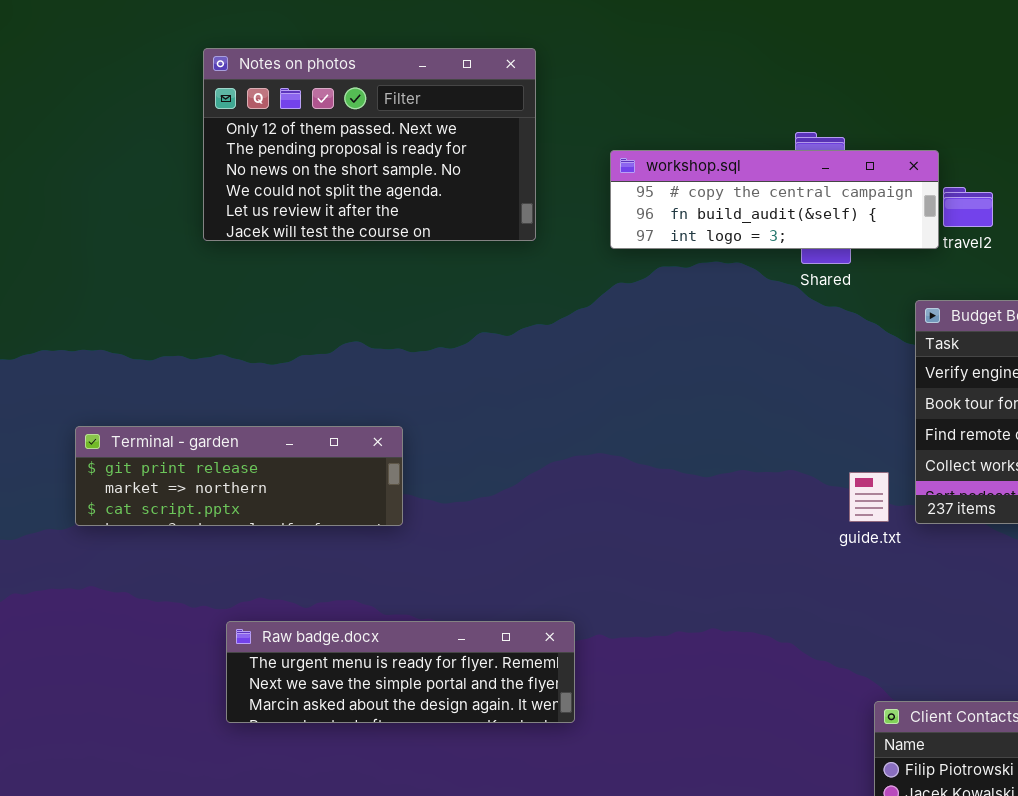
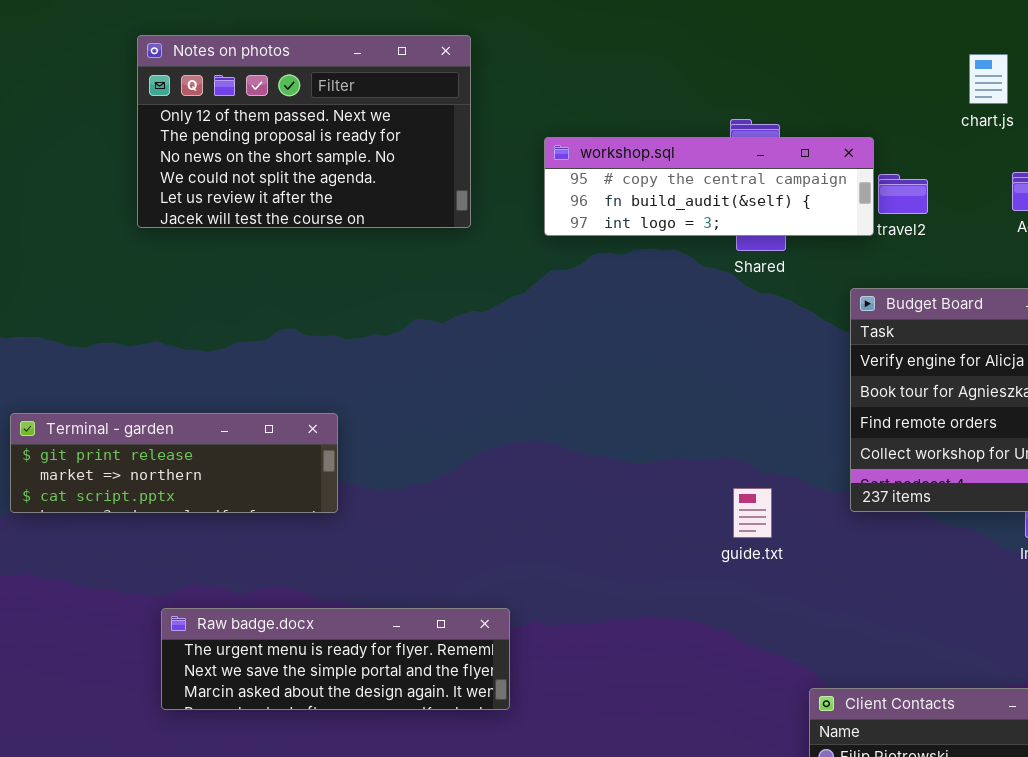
guide.txt: [849,472,889,522] -> [733,488,772,538], moved

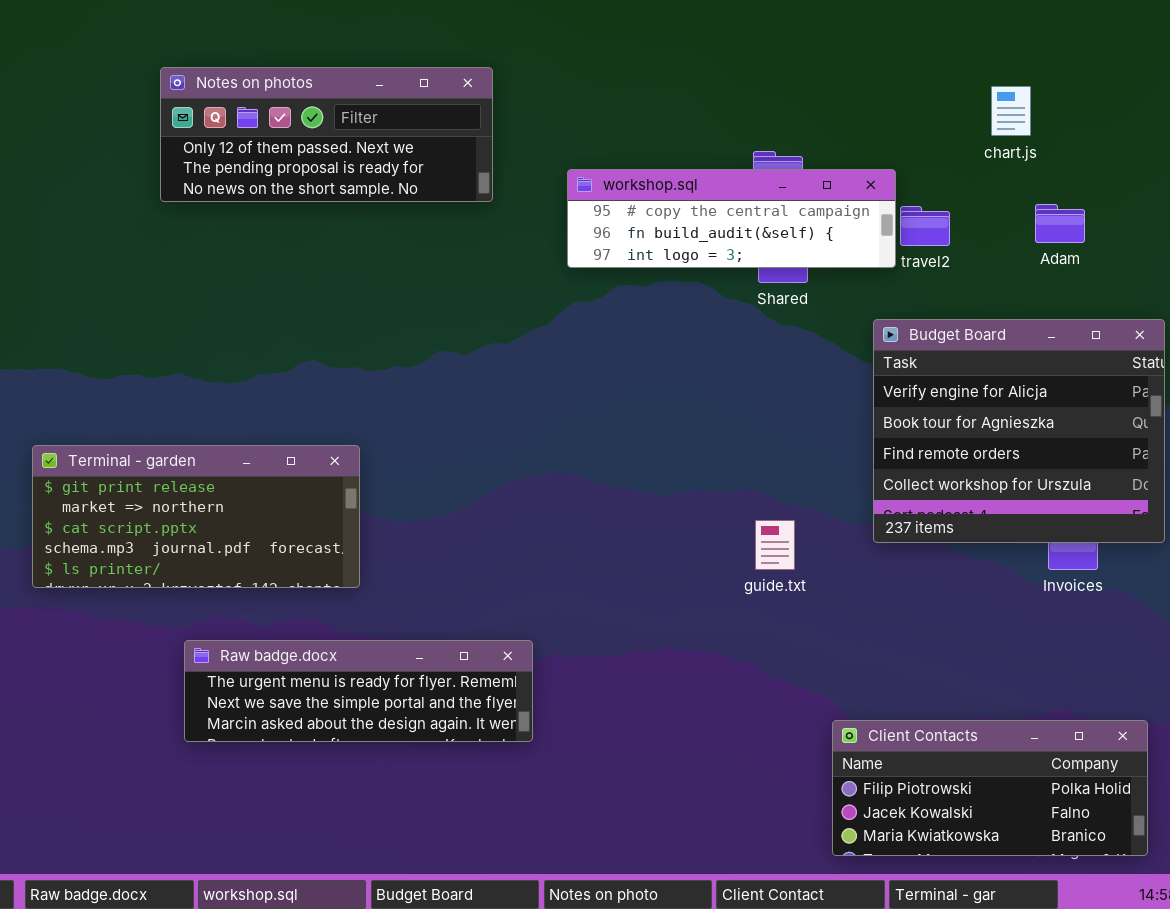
Notes on photos: [137,35,471,228] -> [160,67,493,202], resized
Terminal - garden: [10,413,338,513] -> [32,445,360,588], resized

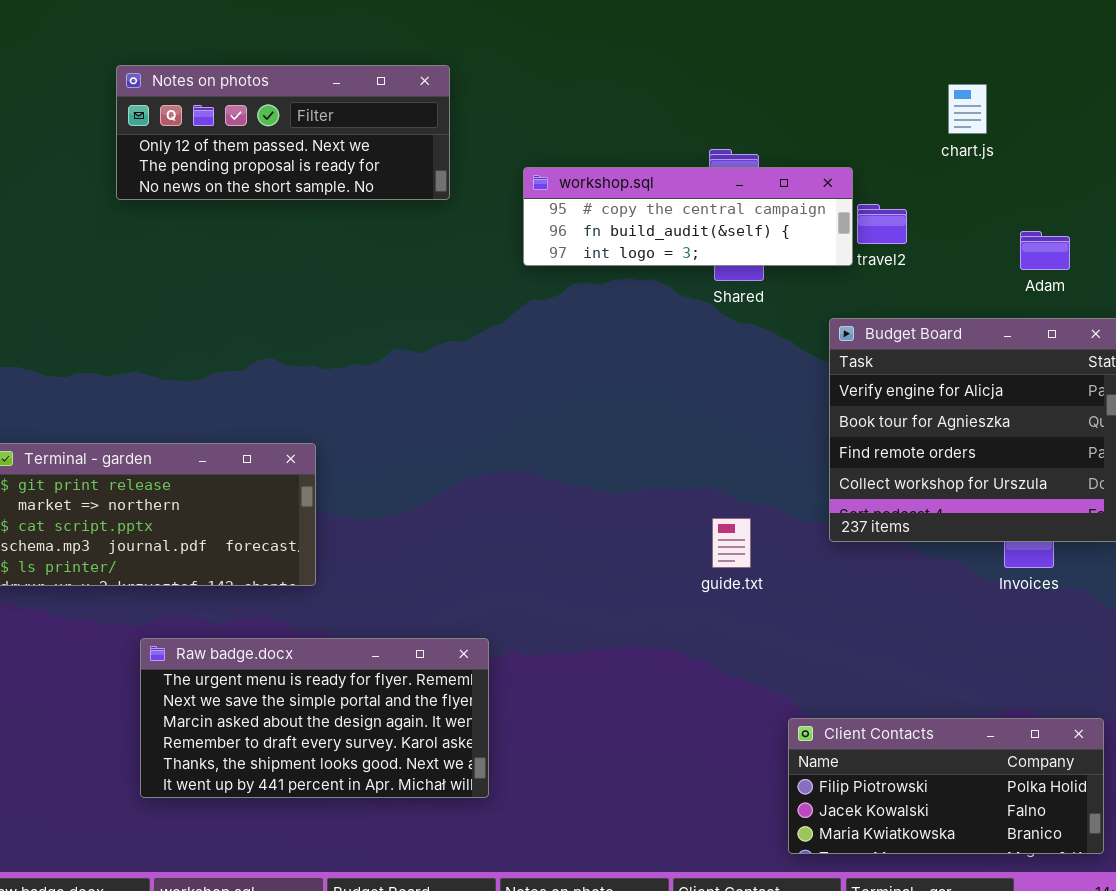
Adam: [1035,204,1085,243] -> [1020,231,1070,270], moved
Raw badge.docx: [184,640,533,742] -> [140,638,489,798], resized

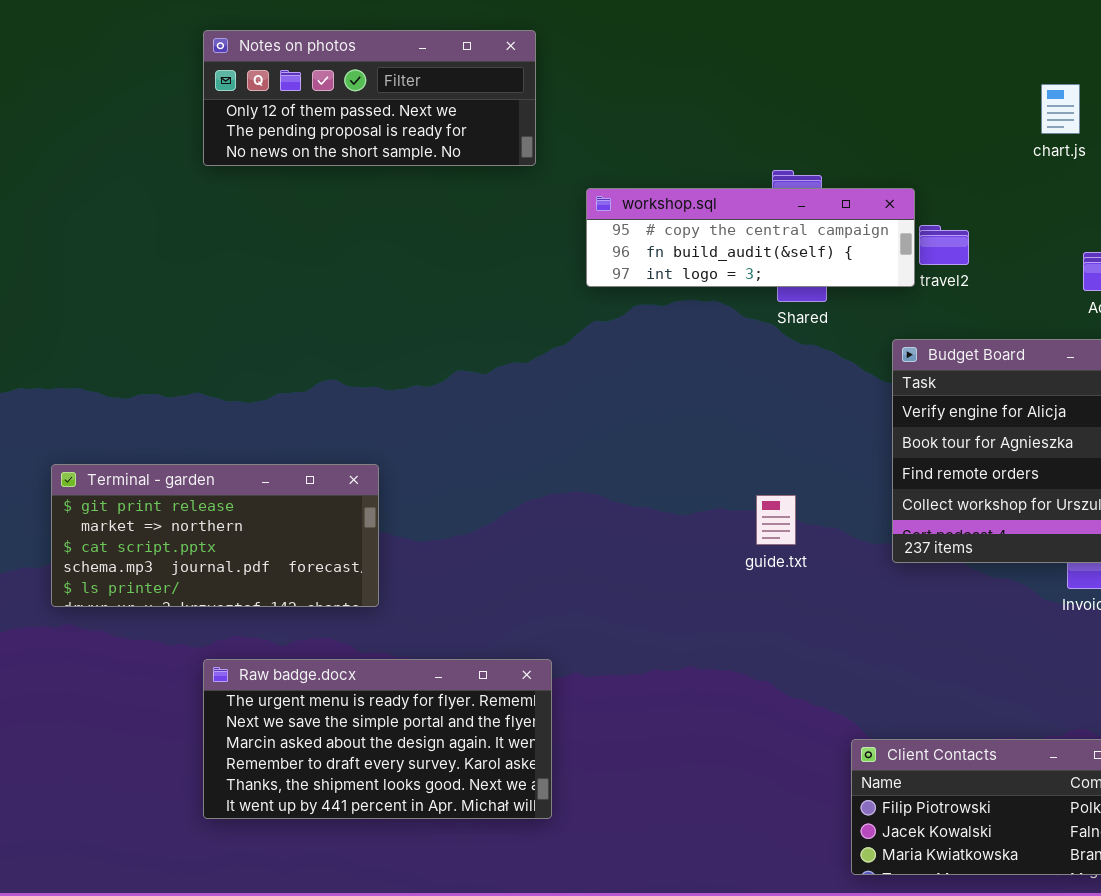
Notes on photos: [116,65,450,200] -> [203,30,536,166], moved
chart.js: [948,84,987,134] -> [1041,84,1080,134], moved
guide.txt: [712,518,751,568] -> [756,495,796,545], moved

